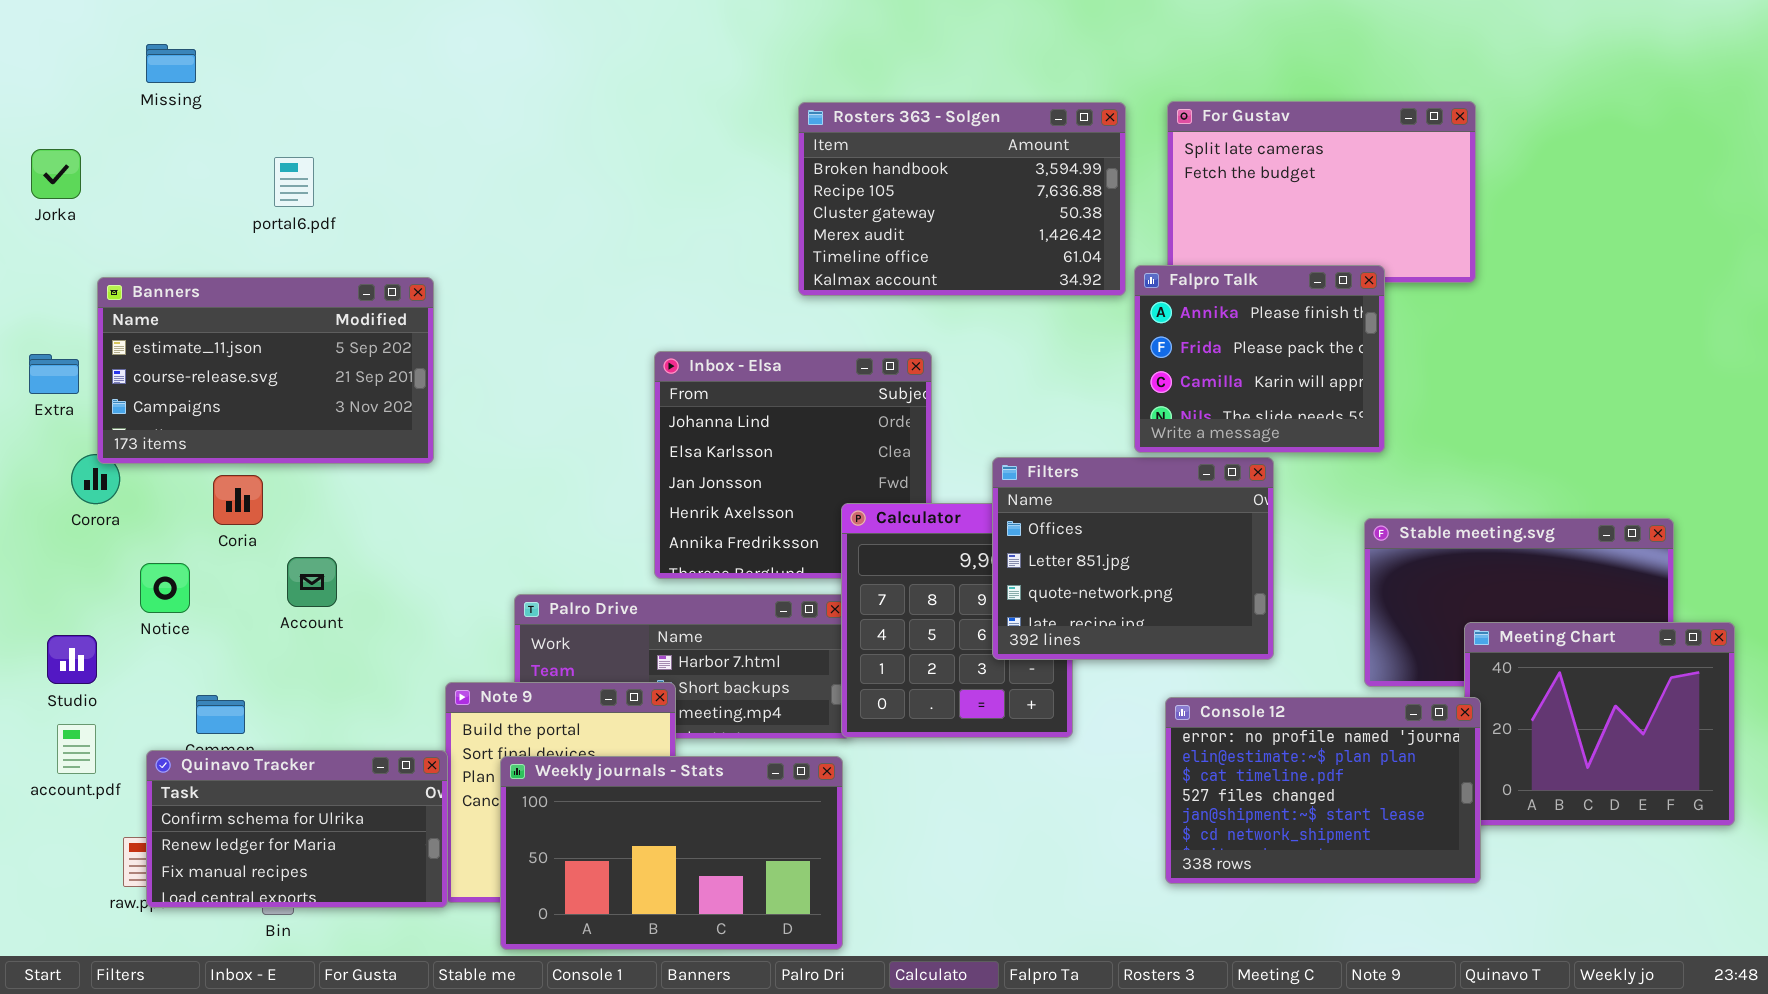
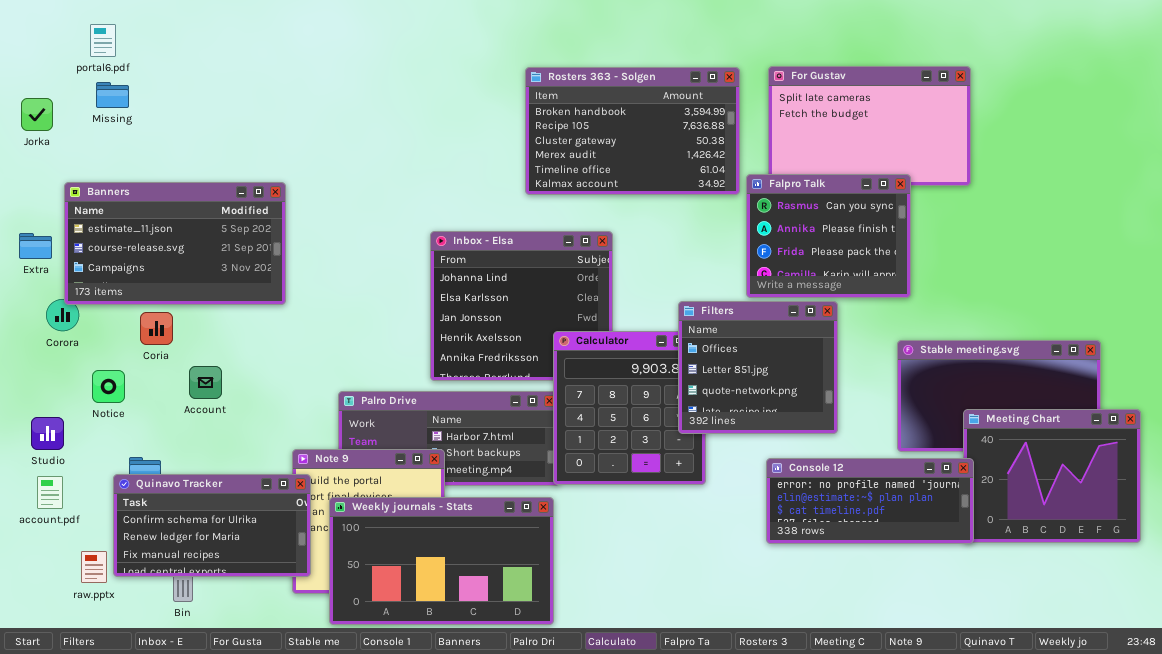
Missing: [146,44,196,83] -> [96,82,129,108], moved
portal6.pdf: [274,157,314,207] -> [90,24,116,57], moved
Falpro Talk: [1134,265,1385,453] -> [746,174,911,298], scrolled up 1 row
Filters: [992,457,1274,660] -> [678,301,838,434], resized
Console 12: [1165,697,1481,884] -> [766,458,974,544], resized
Quinavo Tracker: [146,750,448,908] -> [113,474,311,577], moved

